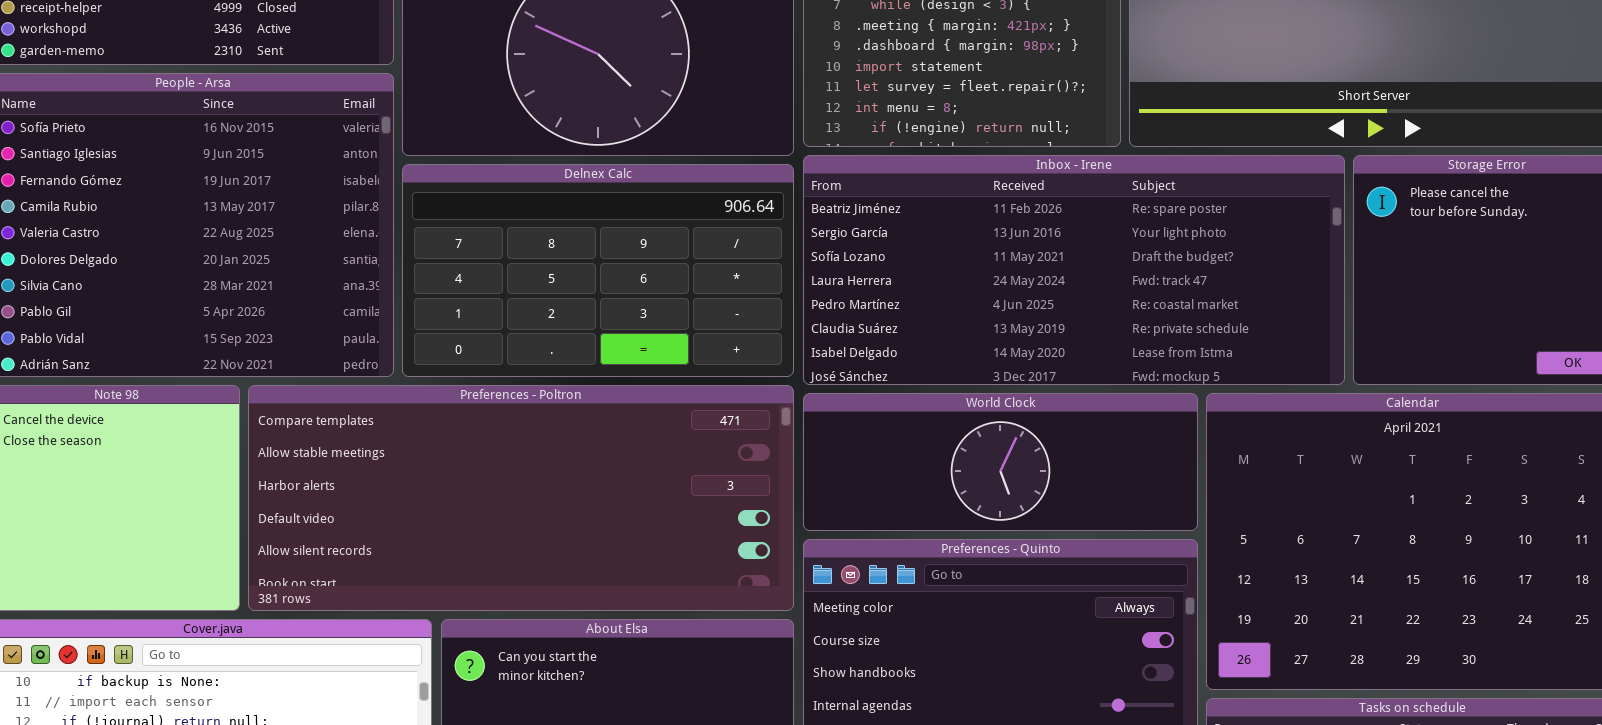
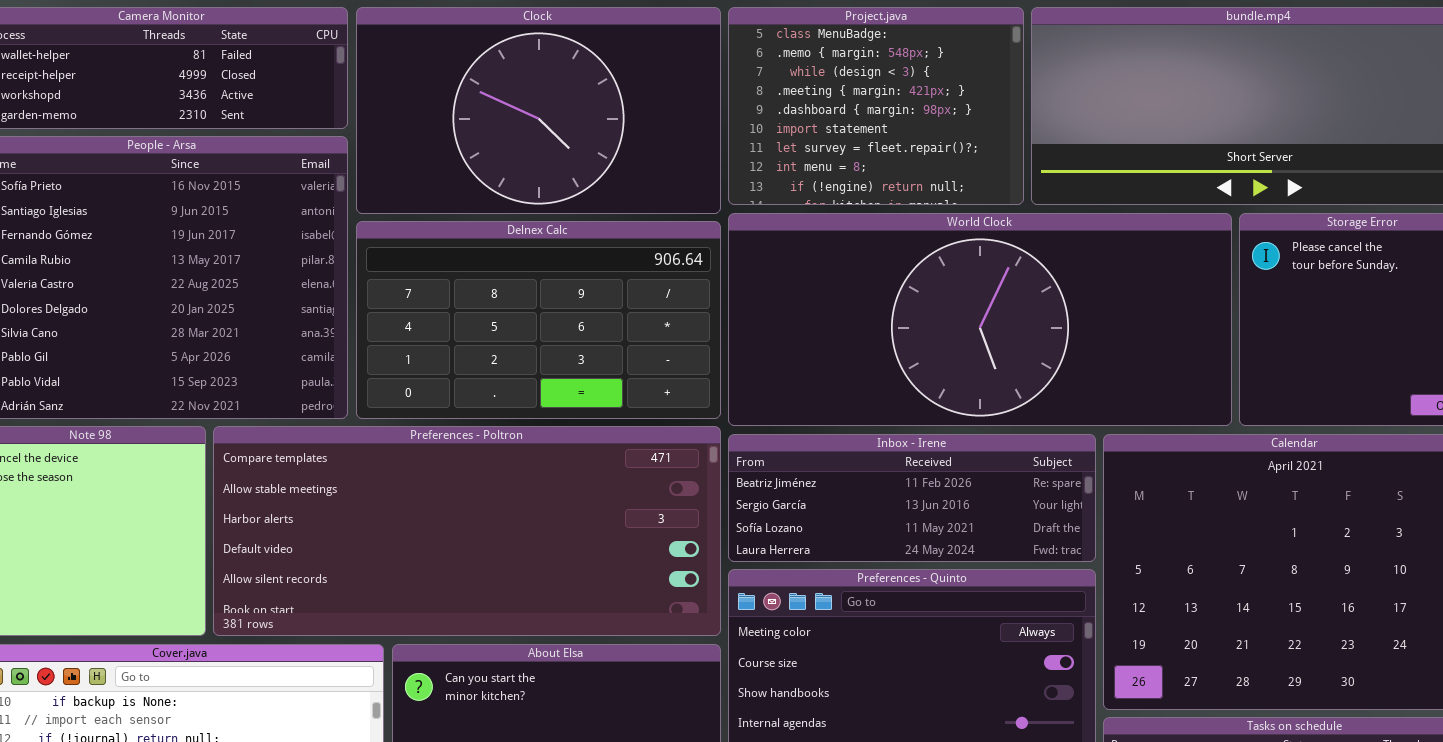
Inbox - Irene: [803,155,1345,385] -> [728,434,1096,562], moved, resized
World Clock: [803,393,1198,531] -> [728,213,1232,426], moved, resized

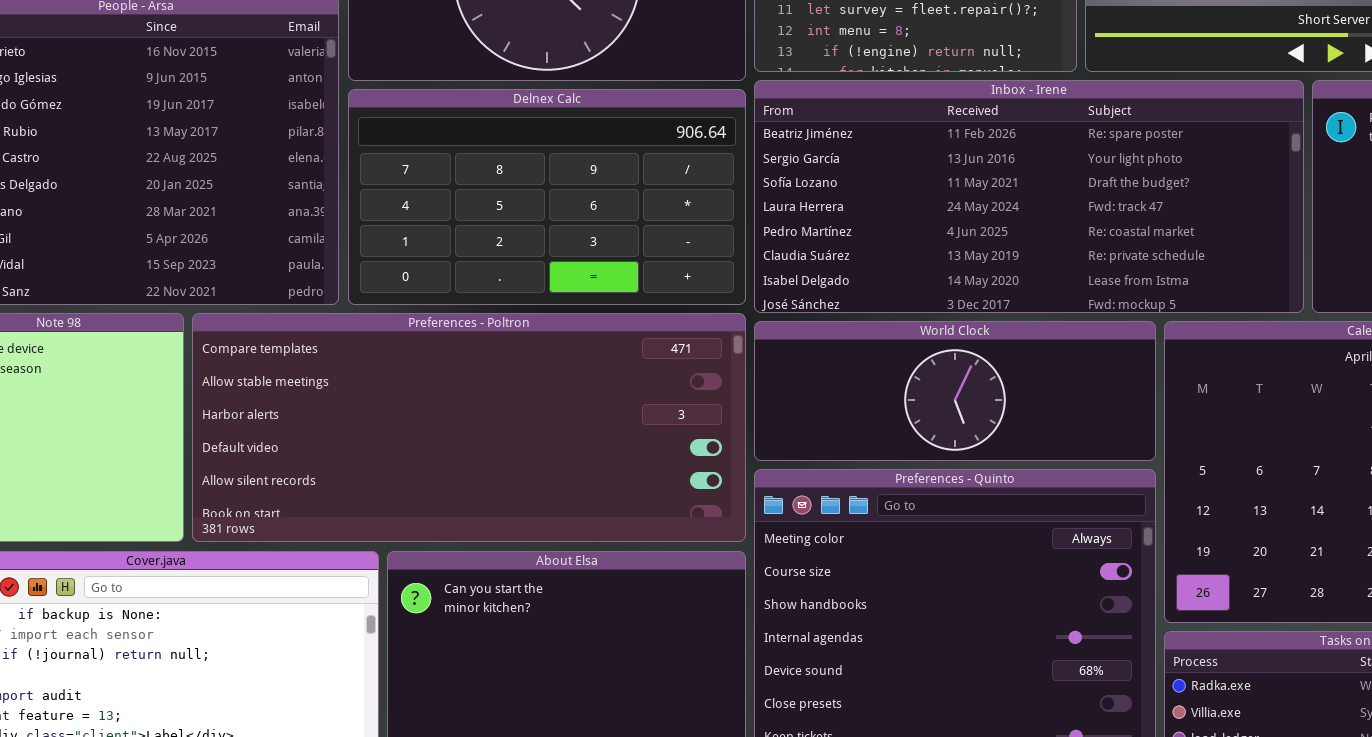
World Clock: [728,213,1232,426] -> [754,321,1156,461], moved, resized
Inbox - Irene: [728,434,1096,562] -> [754,80,1304,313], moved, resized

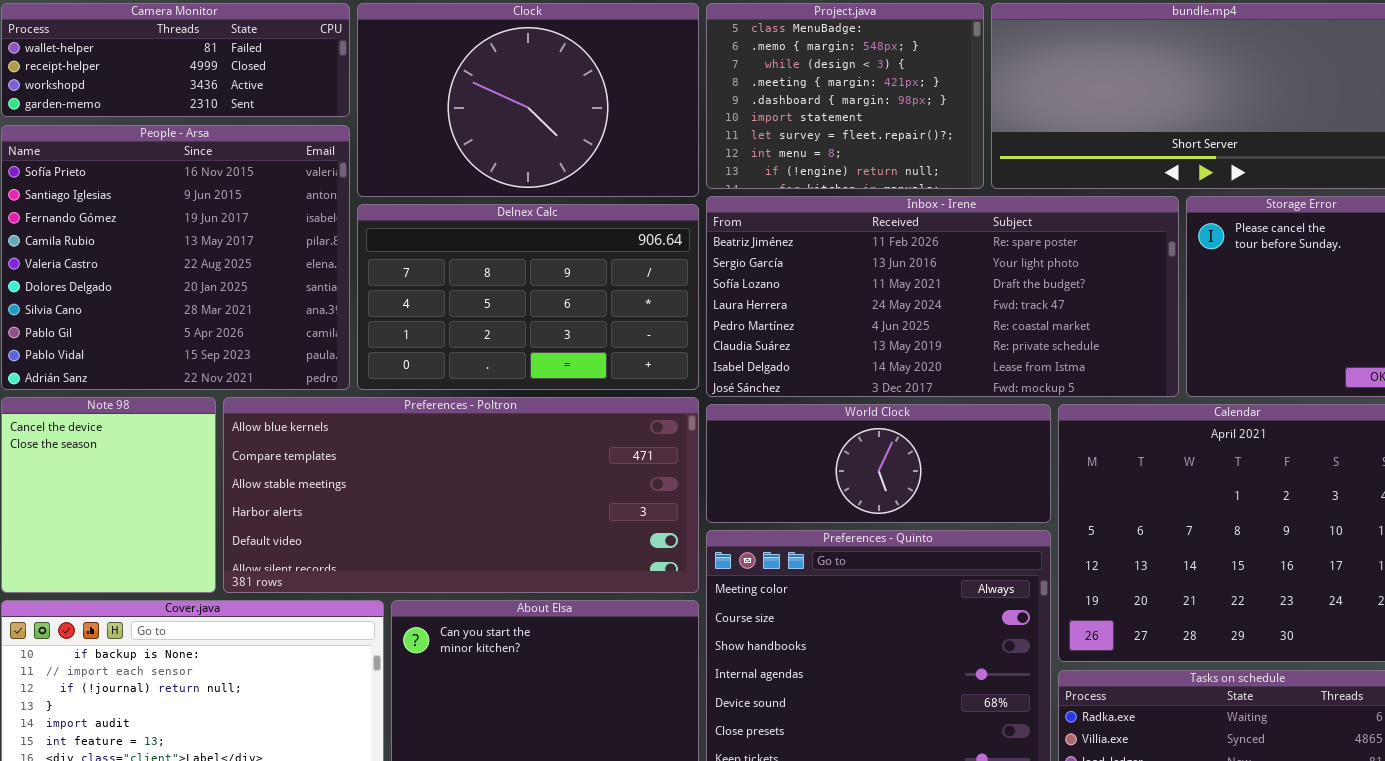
Preferences - Poltron: [192,313,746,542] -> [223,397,699,593], scrolled up 1 row

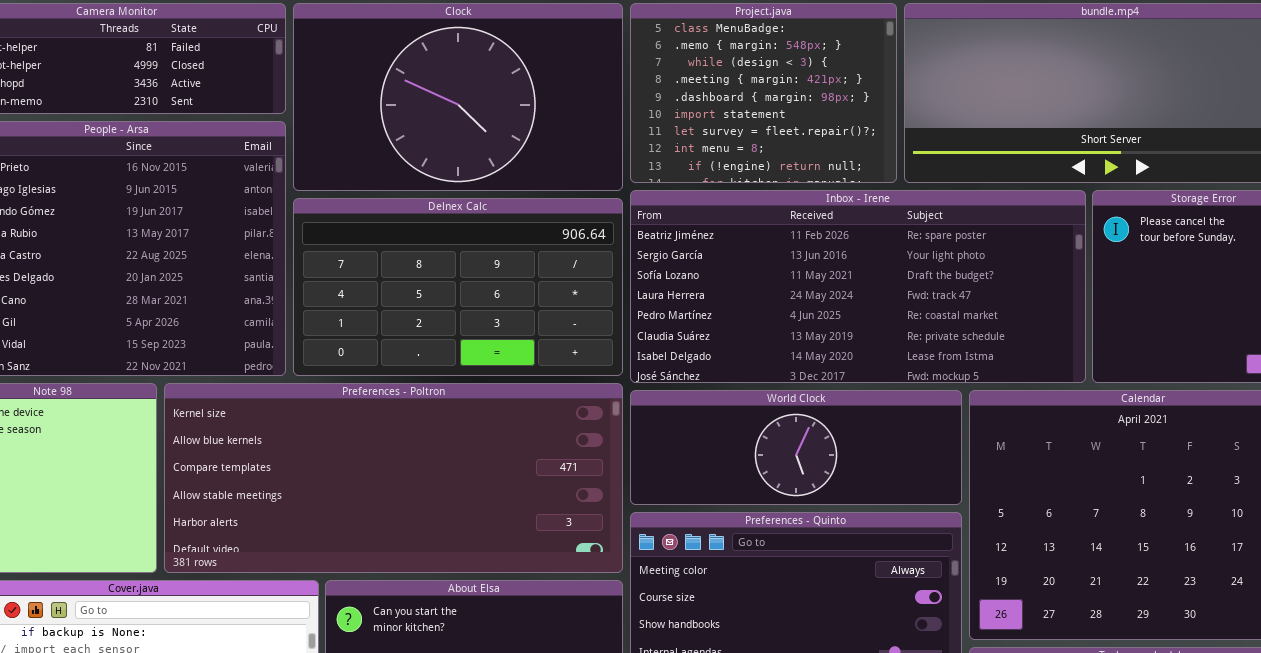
Preferences - Poltron: [223,397,699,593] -> [164,383,623,573], scrolled up 1 row

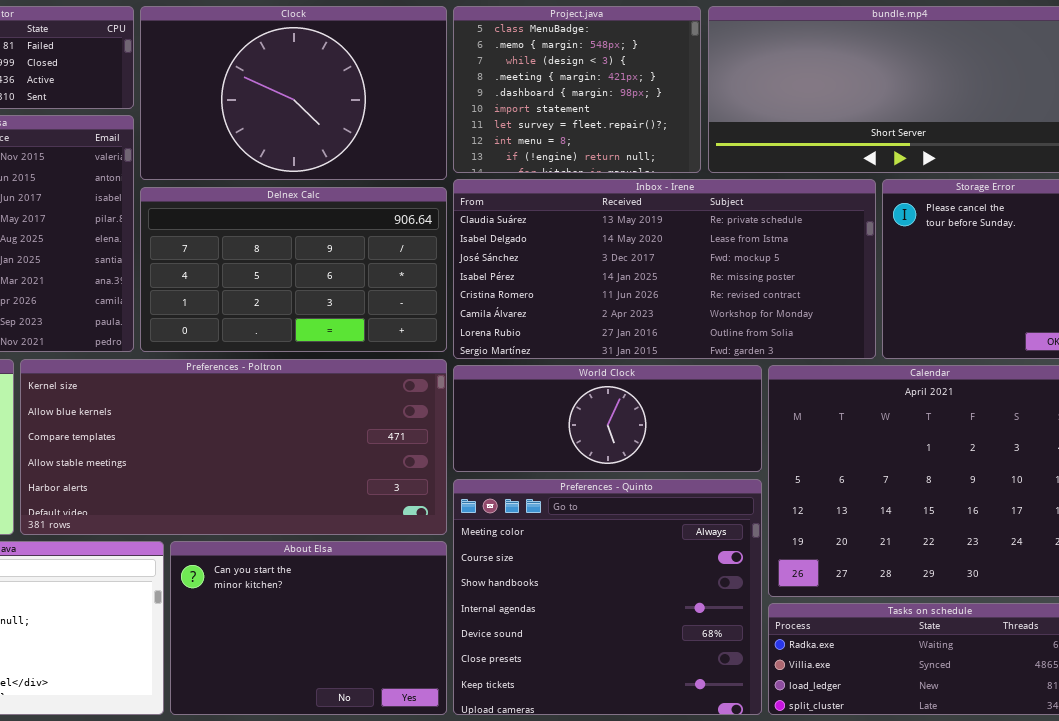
Inbox - Irene: [630,190,1086,383] -> [453,179,876,359], scrolled down 5 rows

